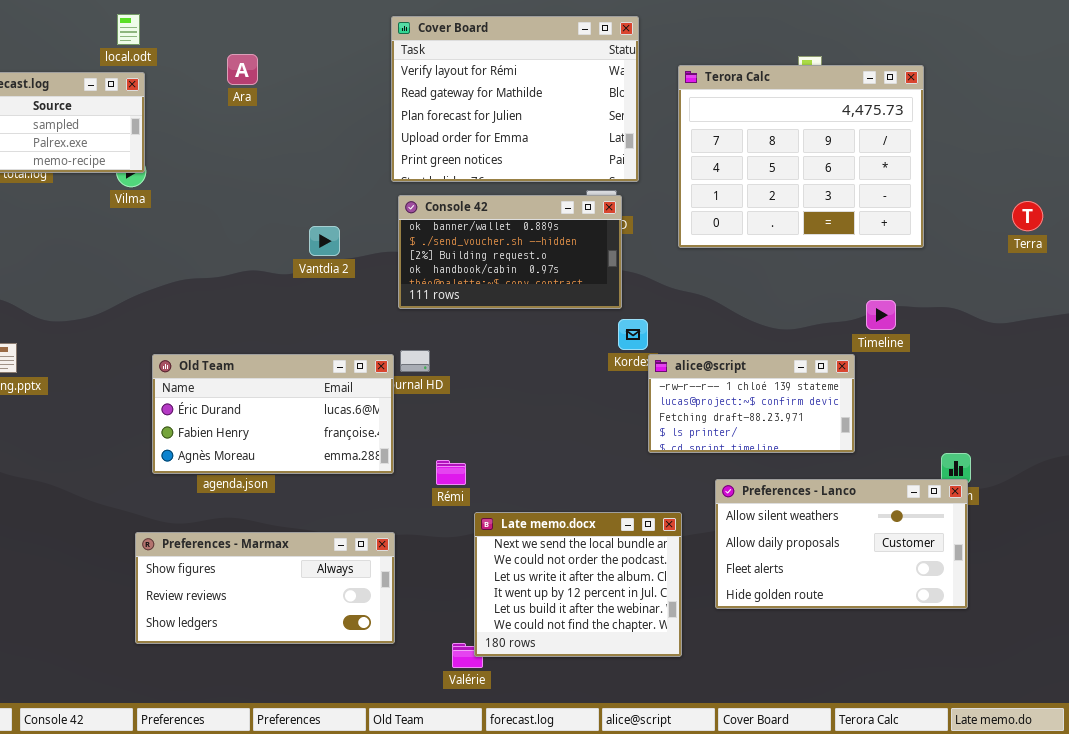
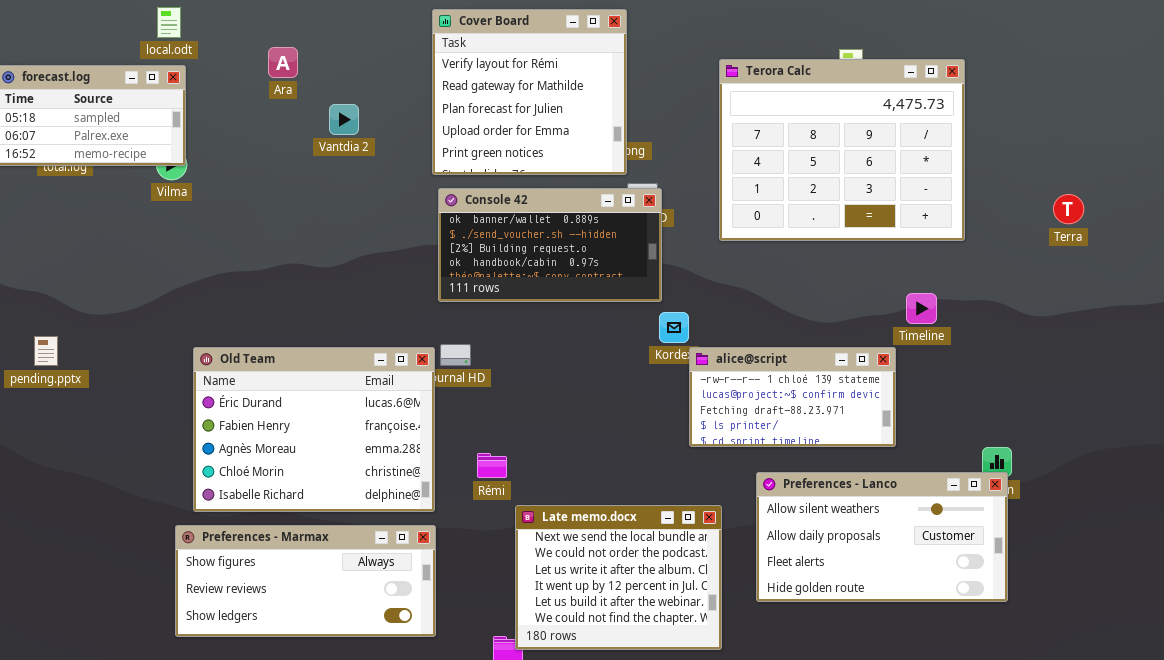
Cover Board: [391,16,639,182] -> [432,9,627,175], resized
Vantdia 2: [309,226,340,256] -> [329,104,359,135], moved
Old Team: [152,354,394,474] -> [193,347,435,512], resized

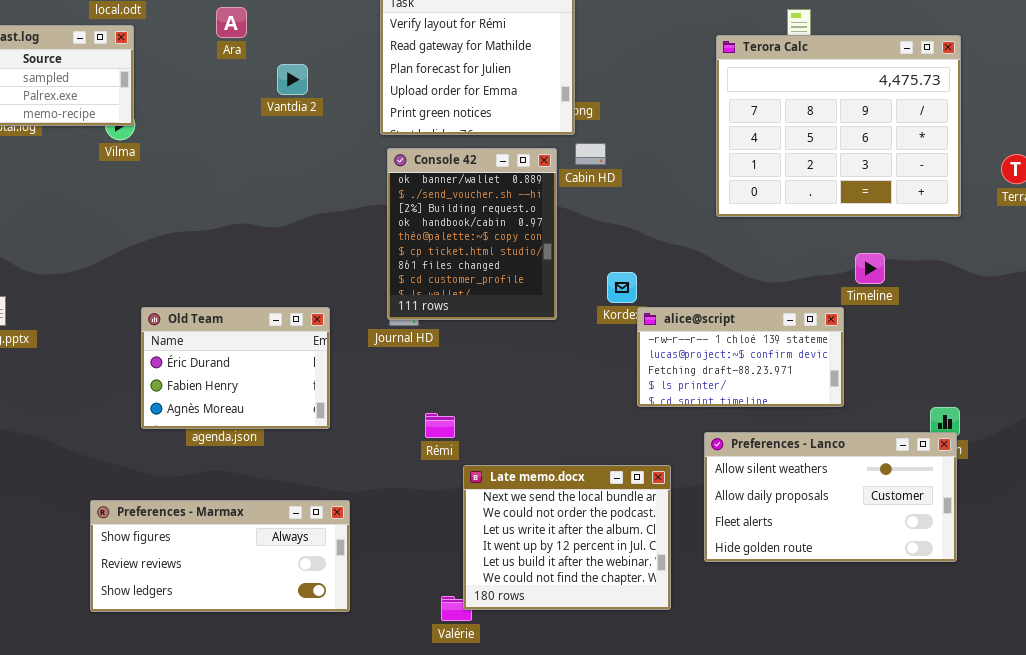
Terora Calc: [719,59,965,241] -> [716,35,961,217], moved
Console 42: [438,188,662,302] -> [387,148,557,320], resized
Old Team: [193,347,435,512] -> [141,307,330,429], resized
Preferences - Marmax: [175,525,436,637] -> [90,500,350,612], moved

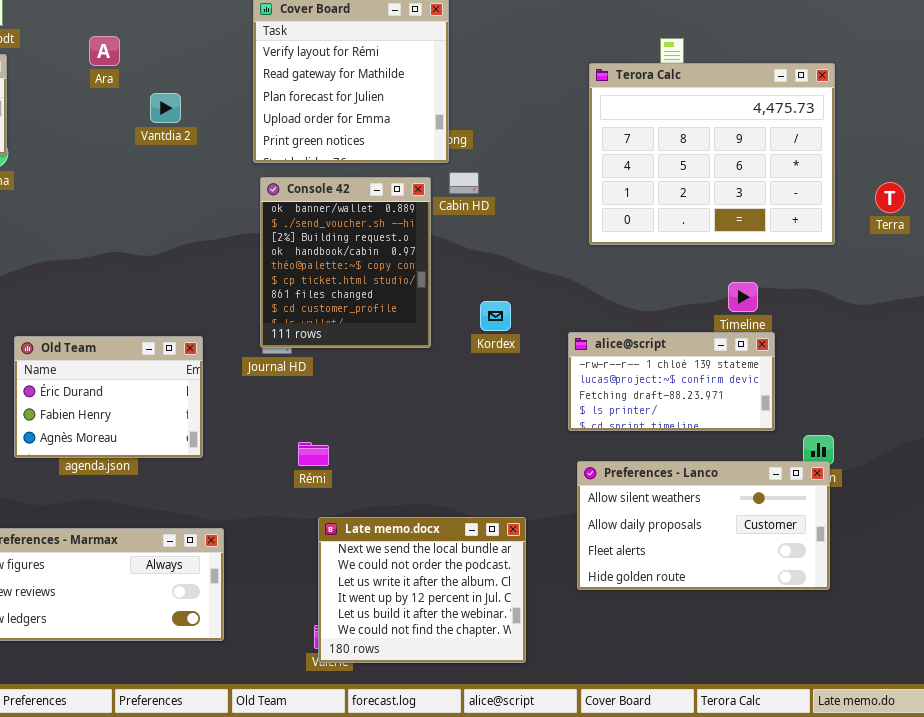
alice@script: [637,307,844,407] -> [568,332,775,431], moved
Late memo.docx: [463,465,671,610] -> [318,517,526,663], moved

